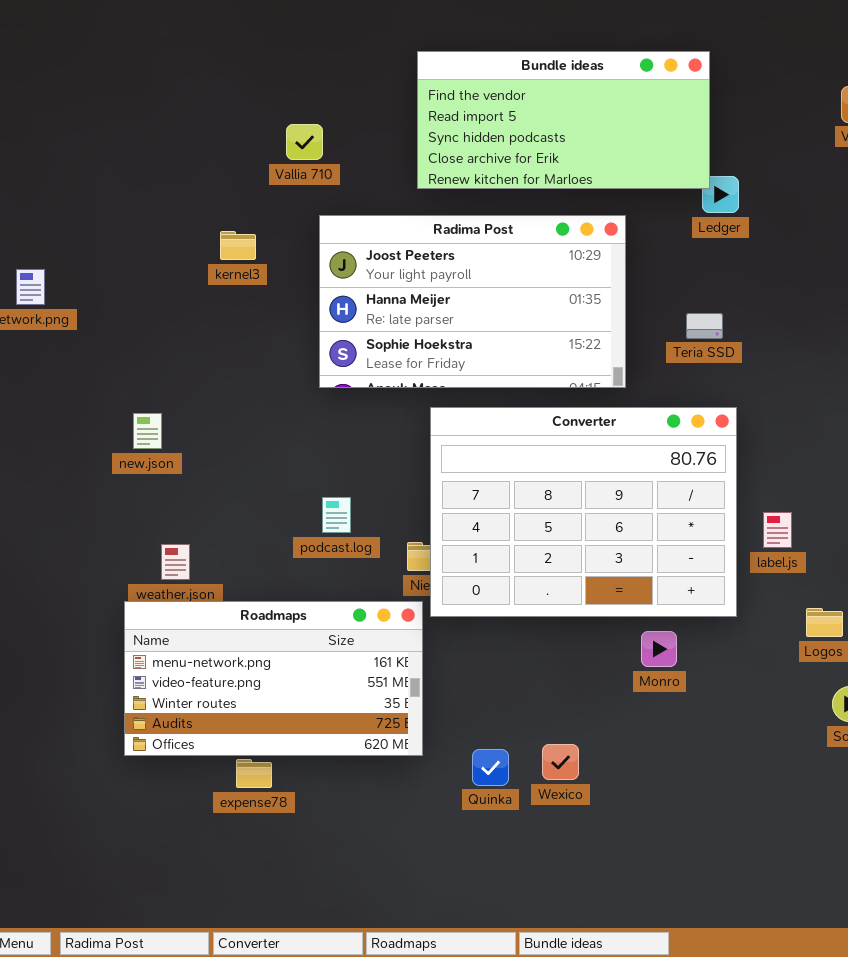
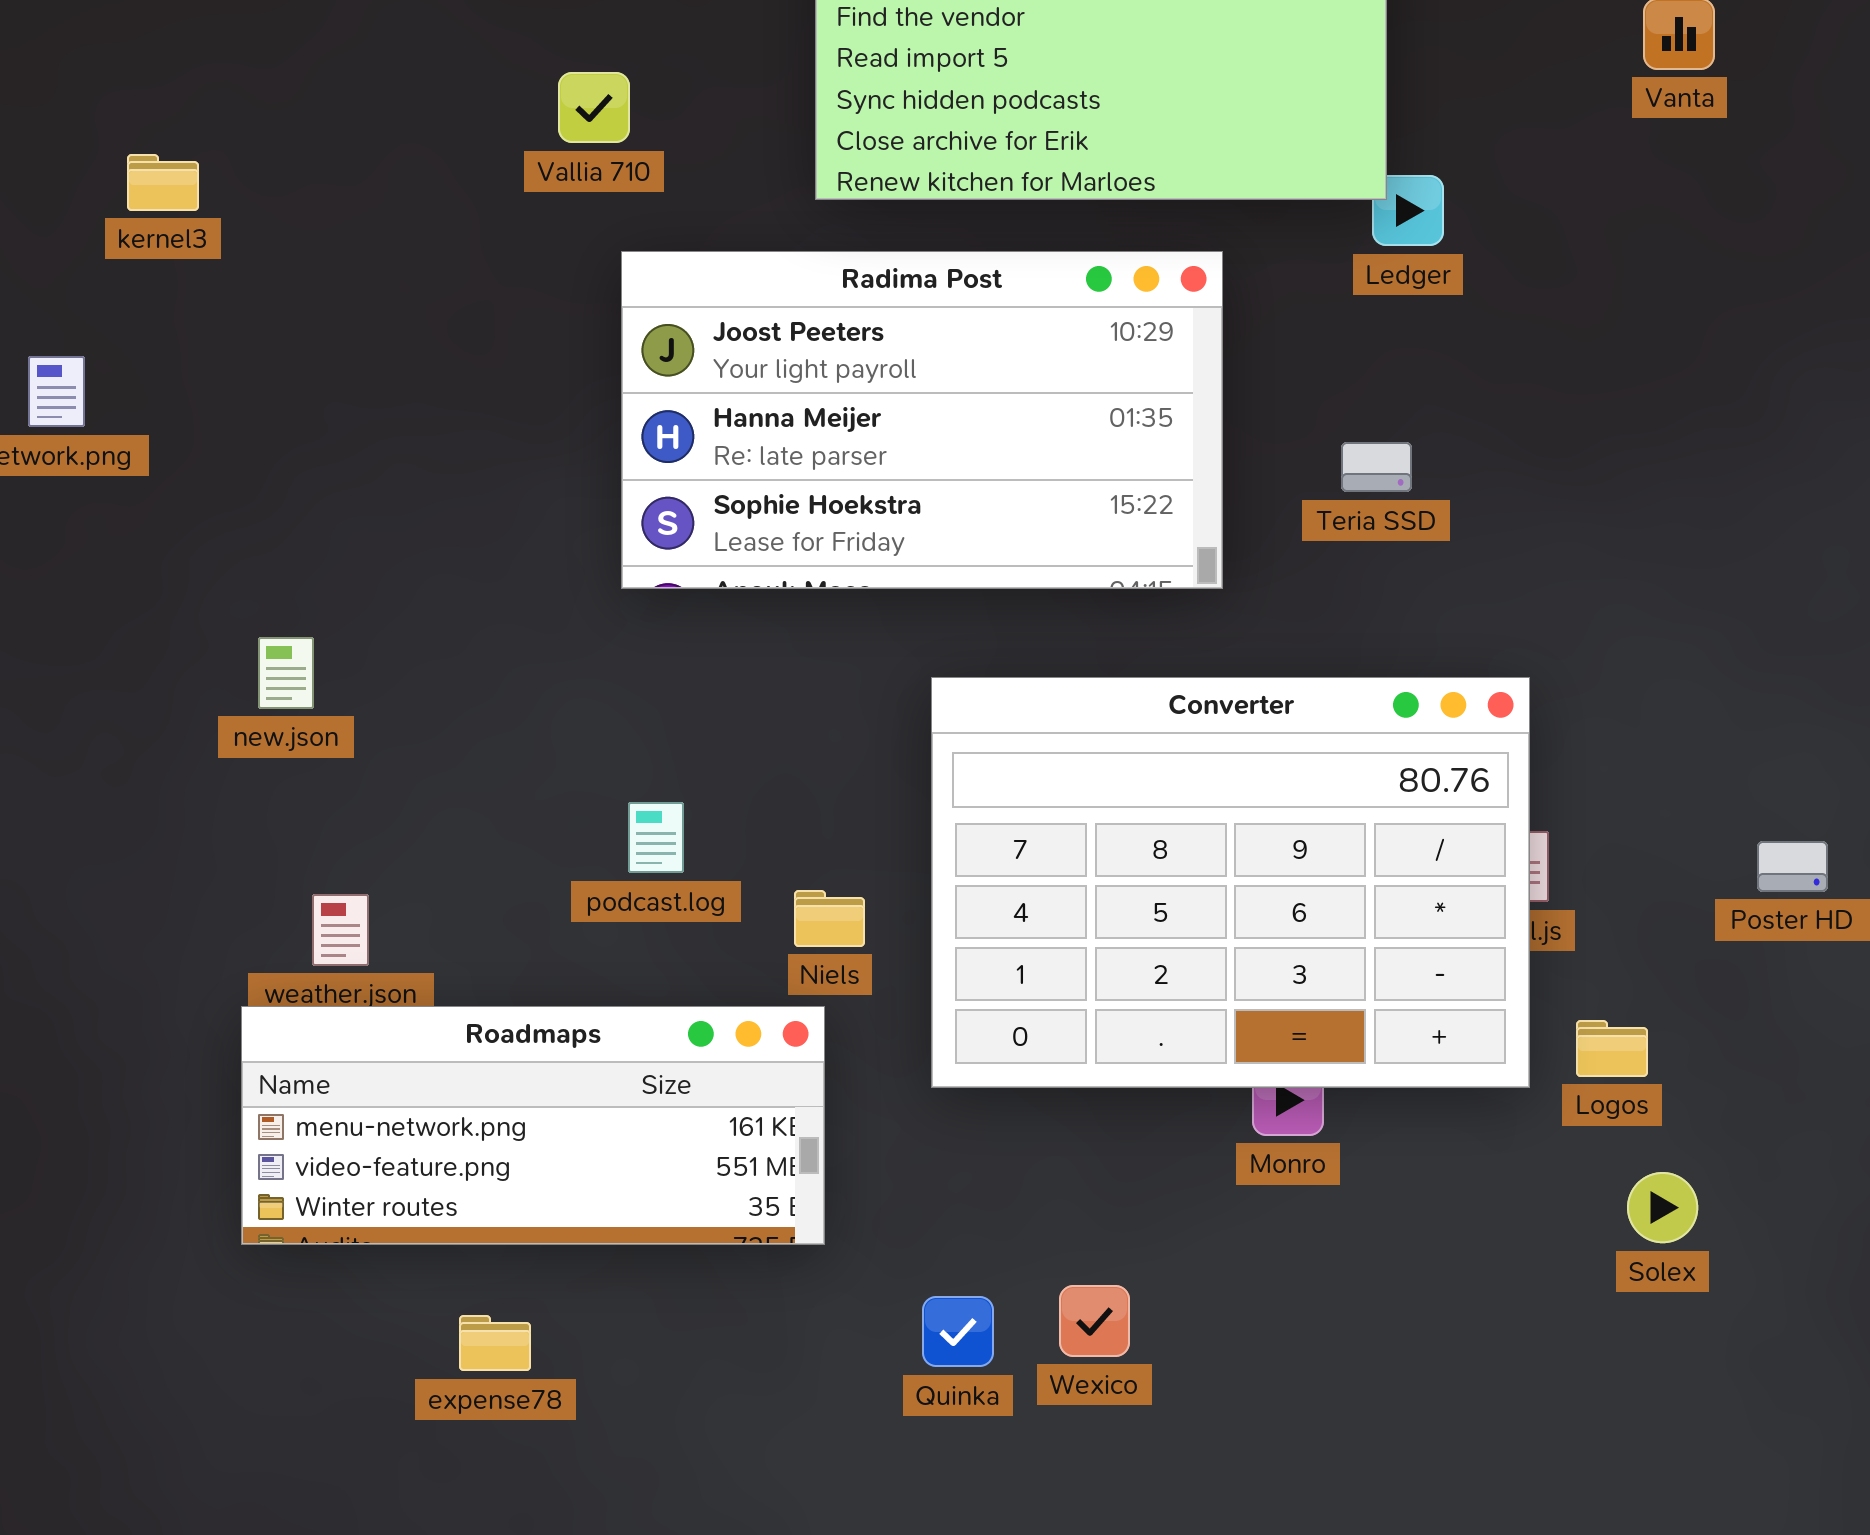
kernel3: [220,231,256,260] -> [127,154,199,211], moved
Converter: [430,407,737,617] -> [931,677,1530,1088], moved
Roadmaps: [124,601,423,756] -> [241,1006,825,1245], resized

